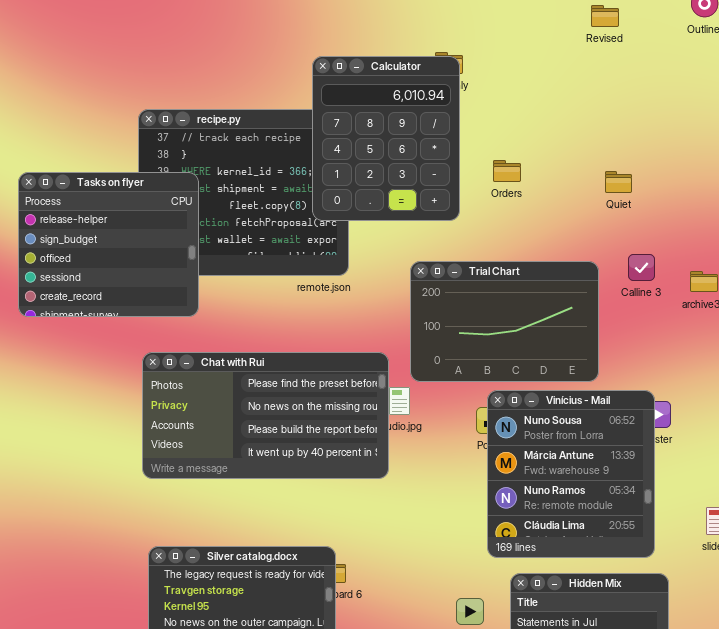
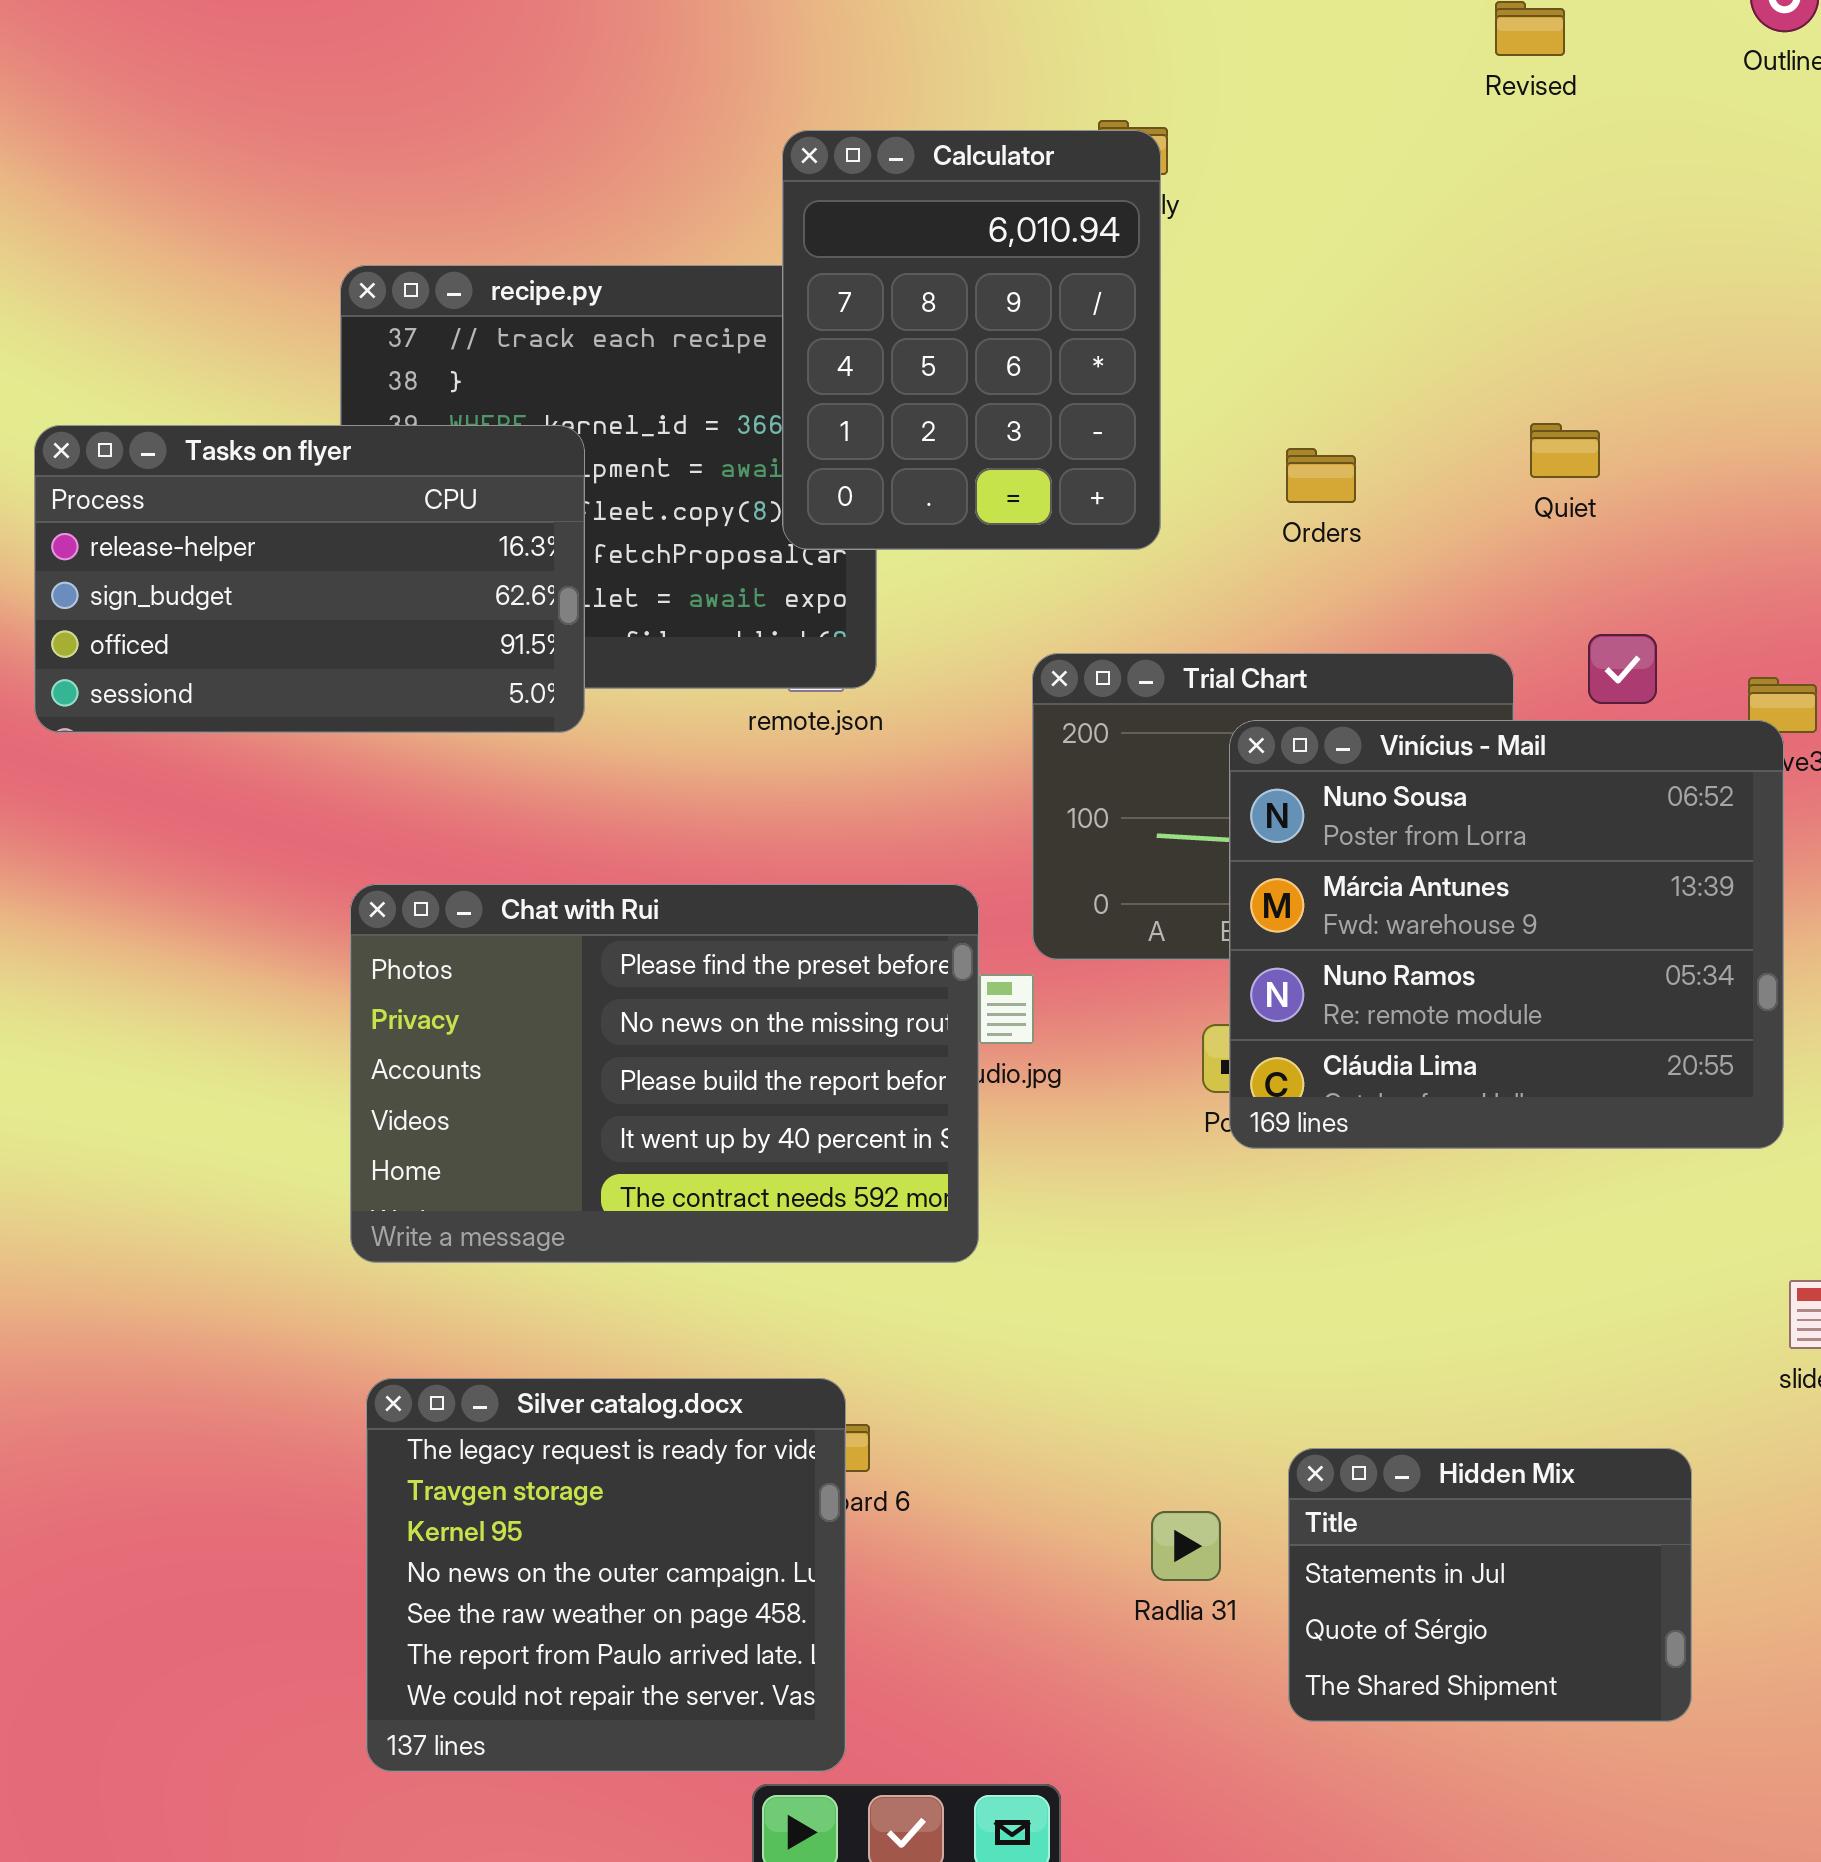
Orders: [493,160,521,182] -> [1286,448,1356,503], moved
Tasks on flyer: [18,172,199,317] -> [34,425,585,733], resized
Chat with Rui: [142,352,389,479] -> [350,884,979,1263], resized
Vinícius - Mail: [487,390,655,558] -> [1229,720,1784,1149], moved, resized

